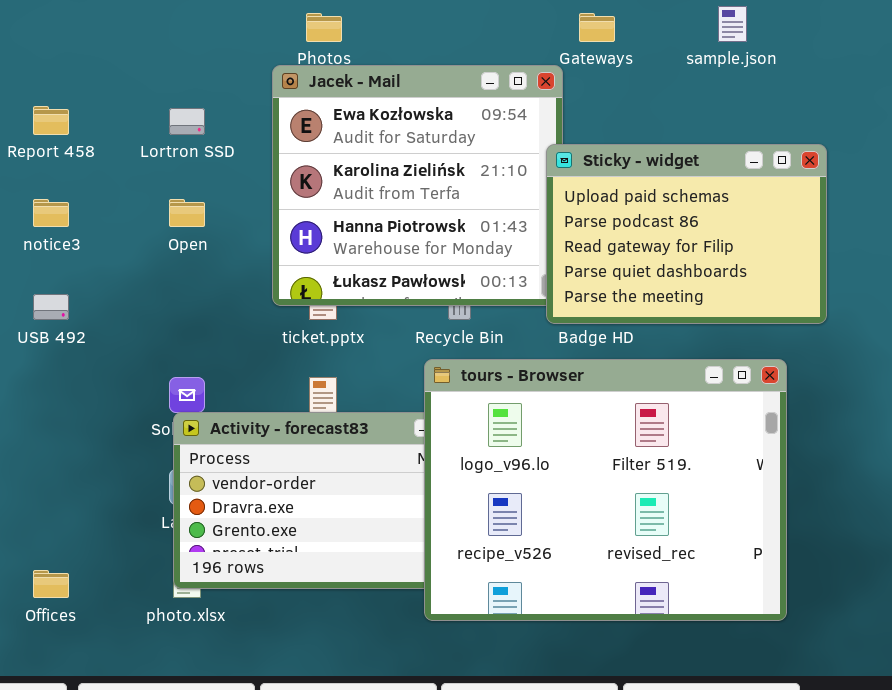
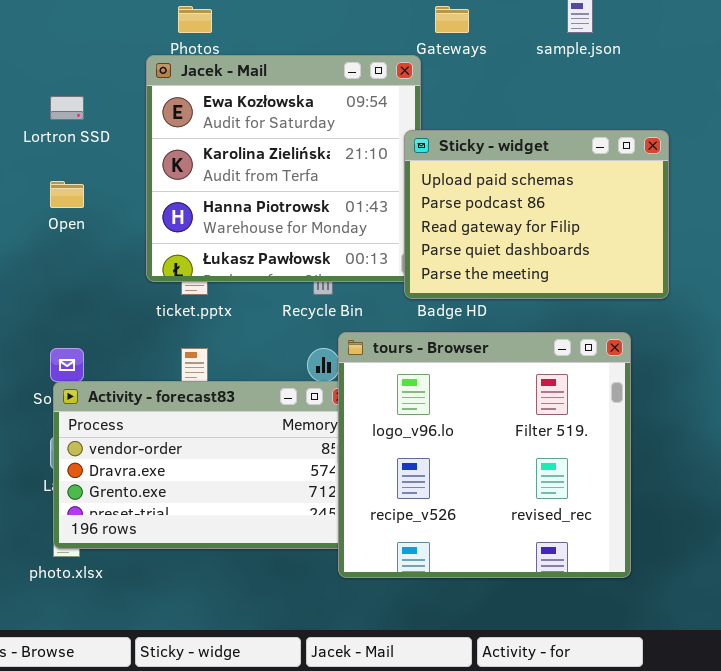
tours - Browser: [424,359,787,621] -> [338,332,631,578], resized

